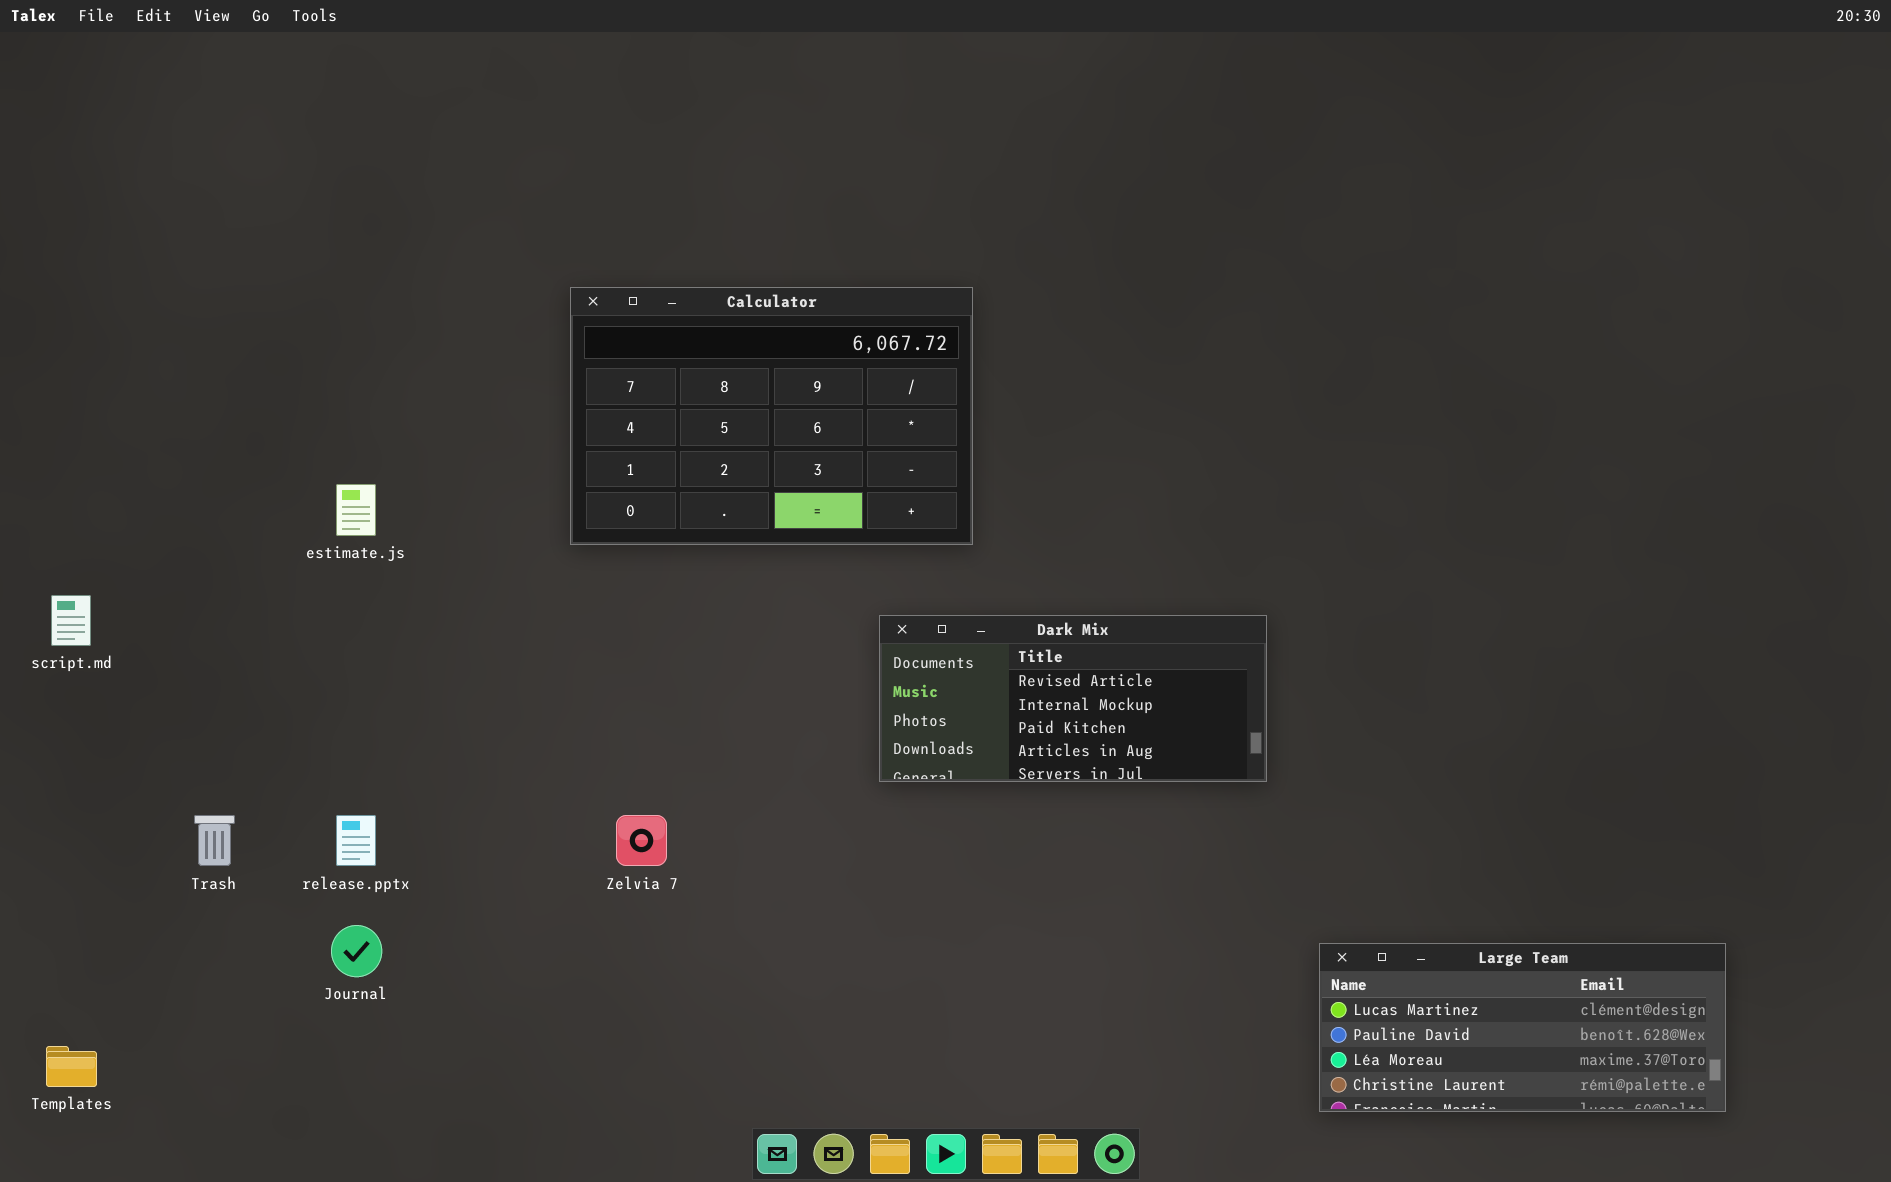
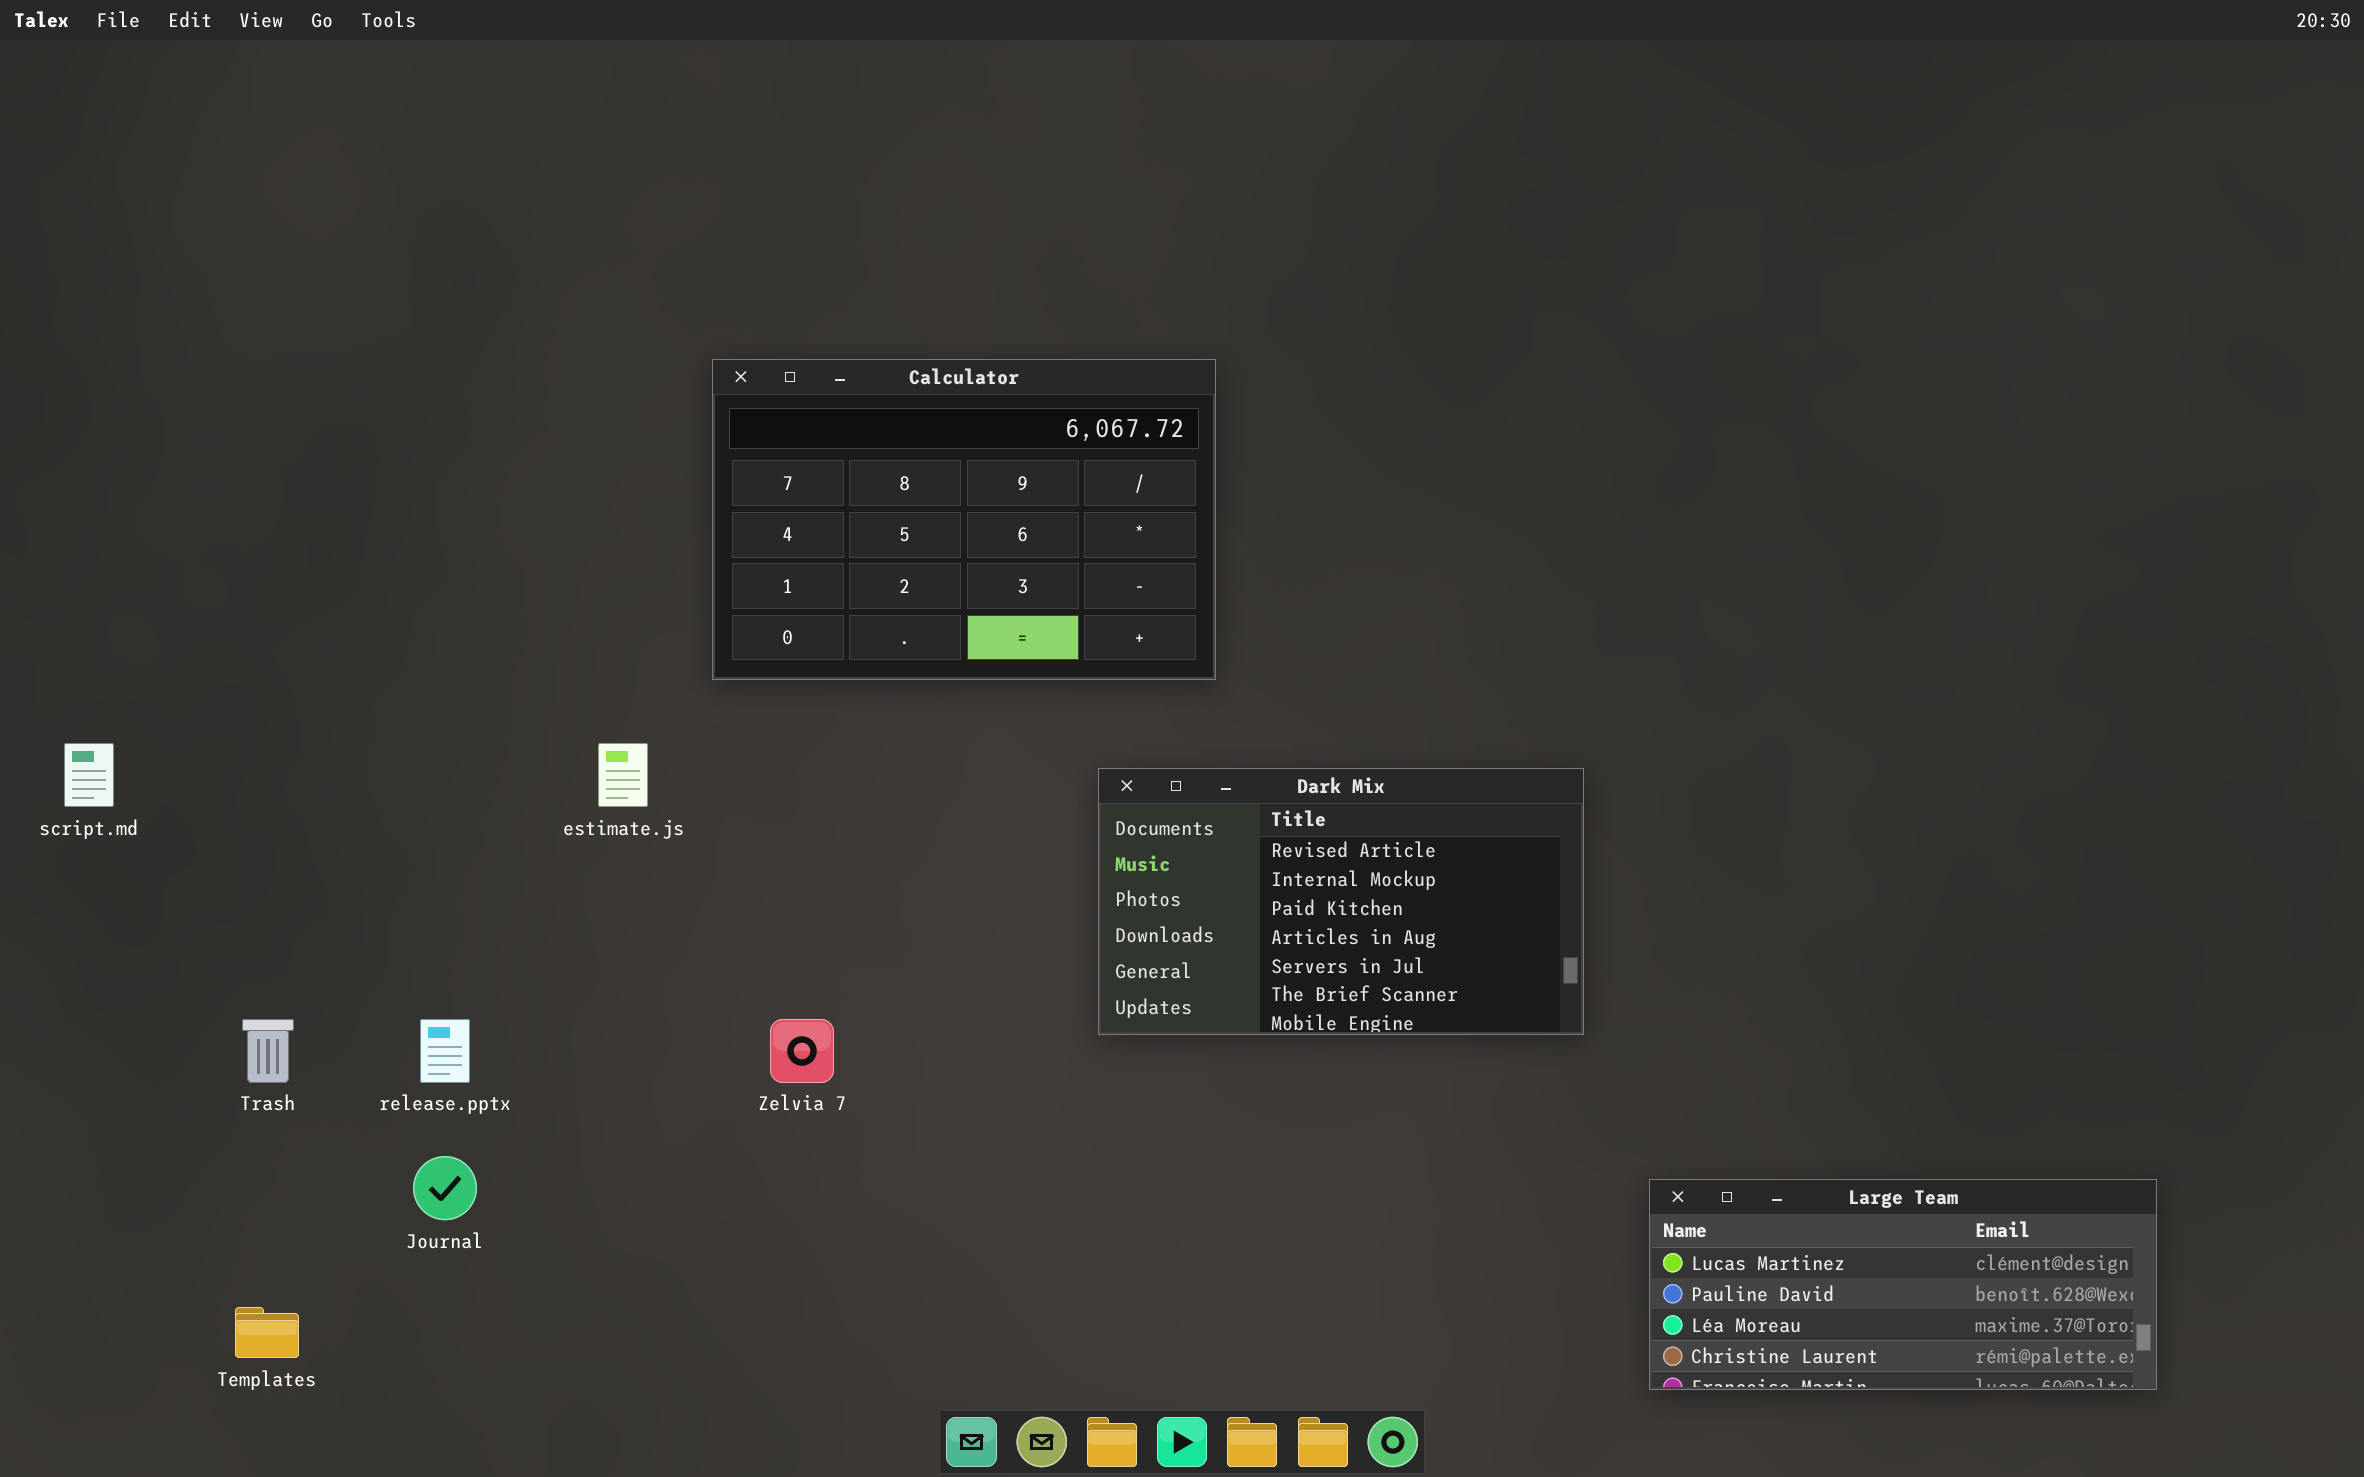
estimate.js: [336,484,376,536] -> [598,743,648,807], moved
Dark Mix: [879,615,1267,782] -> [1098,768,1584,1035], resized
Templates: [46,1046,97,1087] -> [235,1307,299,1358], moved

